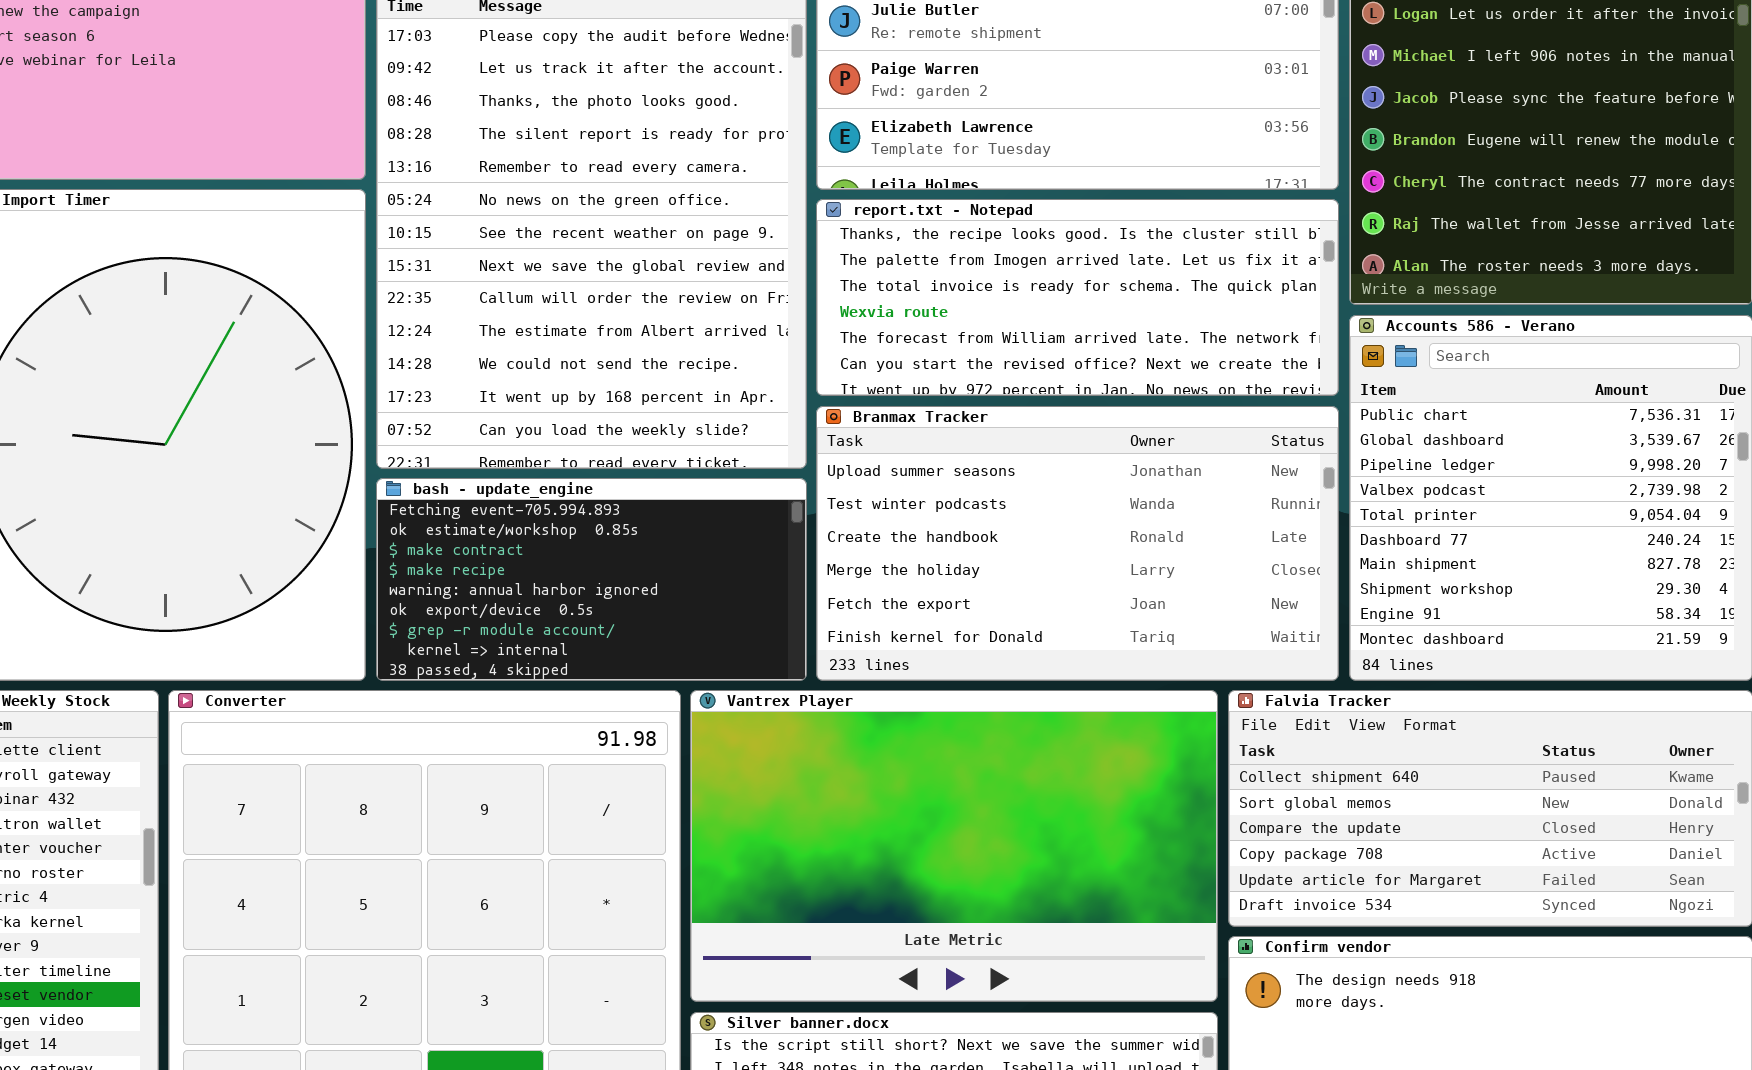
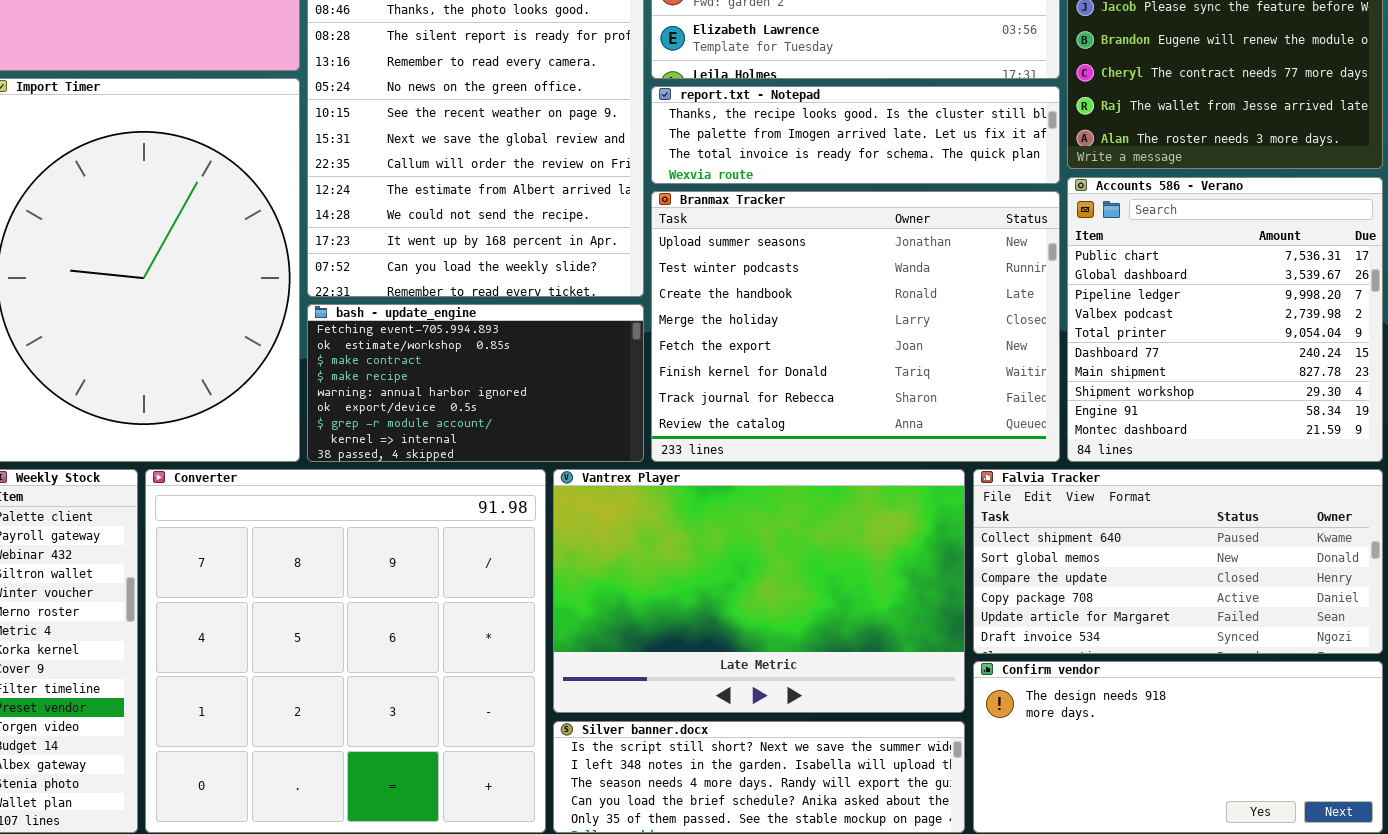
report.txt - Notepad: [816,199,1339,396] -> [651,86,1060,184], resized
Branmax Tracker: [816,406,1339,681] -> [651,191,1060,462], resized

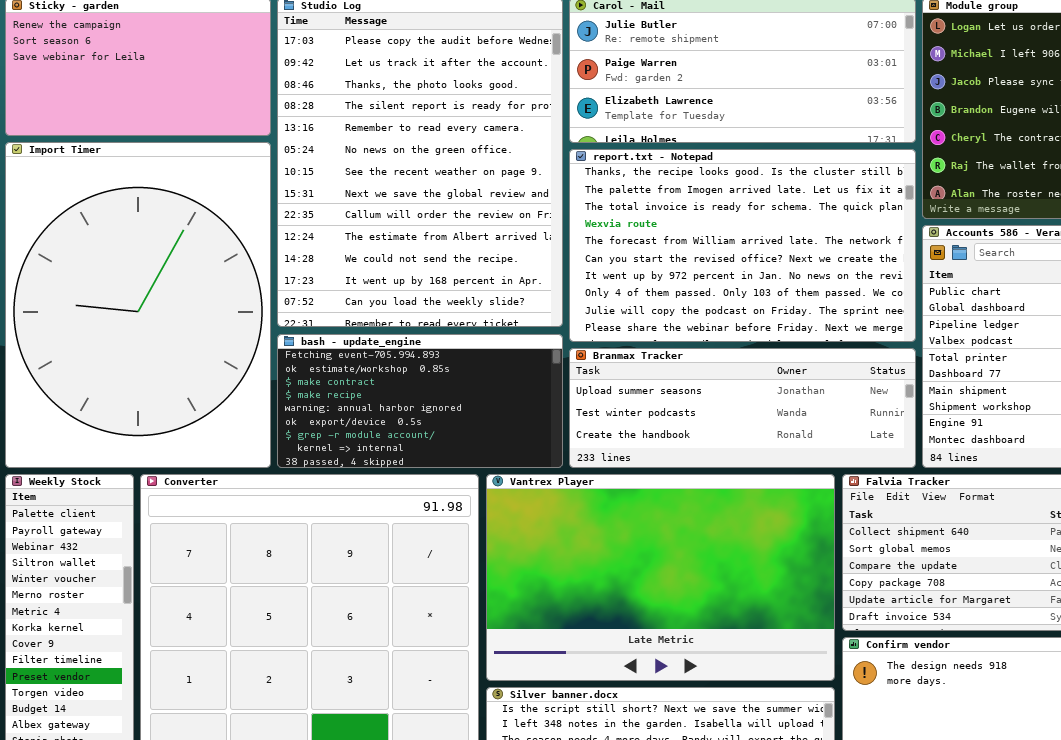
report.txt - Notepad: [651,86,1060,184] -> [569,149,916,342], resized
Branmax Tracker: [651,191,1060,462] -> [569,348,916,468], resized

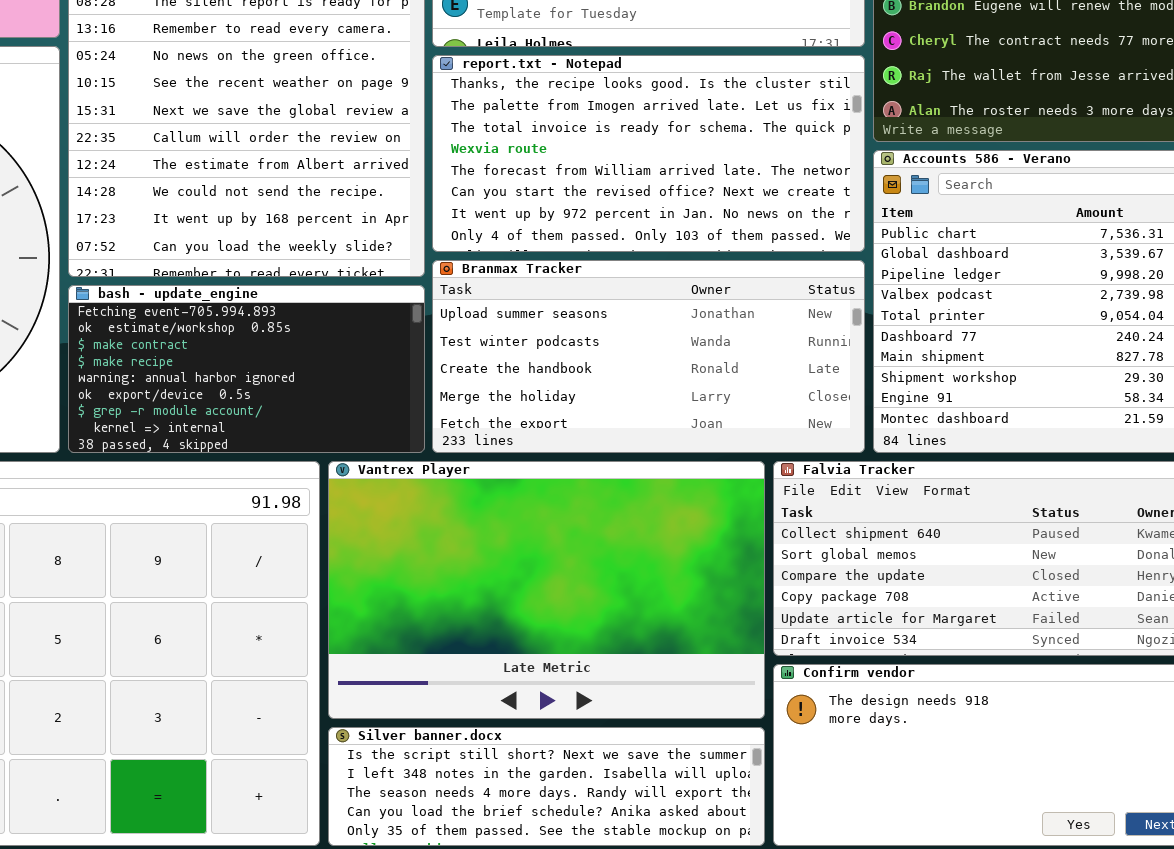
report.txt - Notepad: [569,149,916,342] -> [432,55,865,252], resized
Branmax Tracker: [569,348,916,468] -> [432,260,865,453], resized

